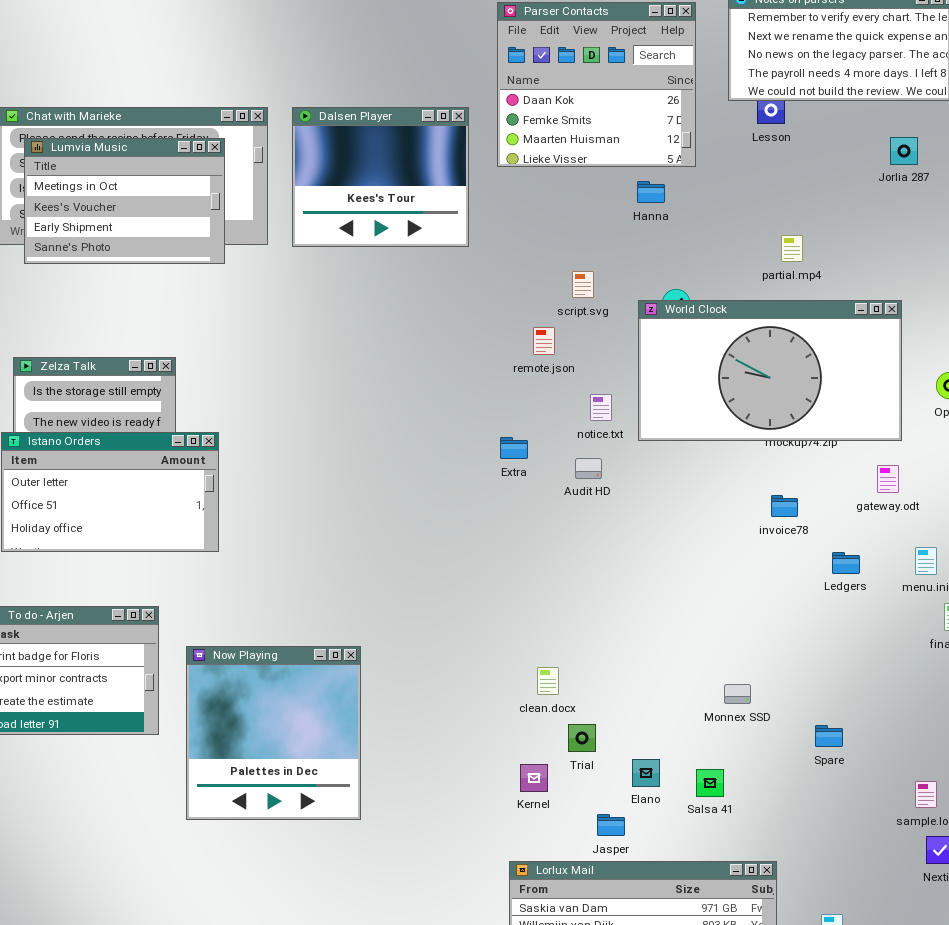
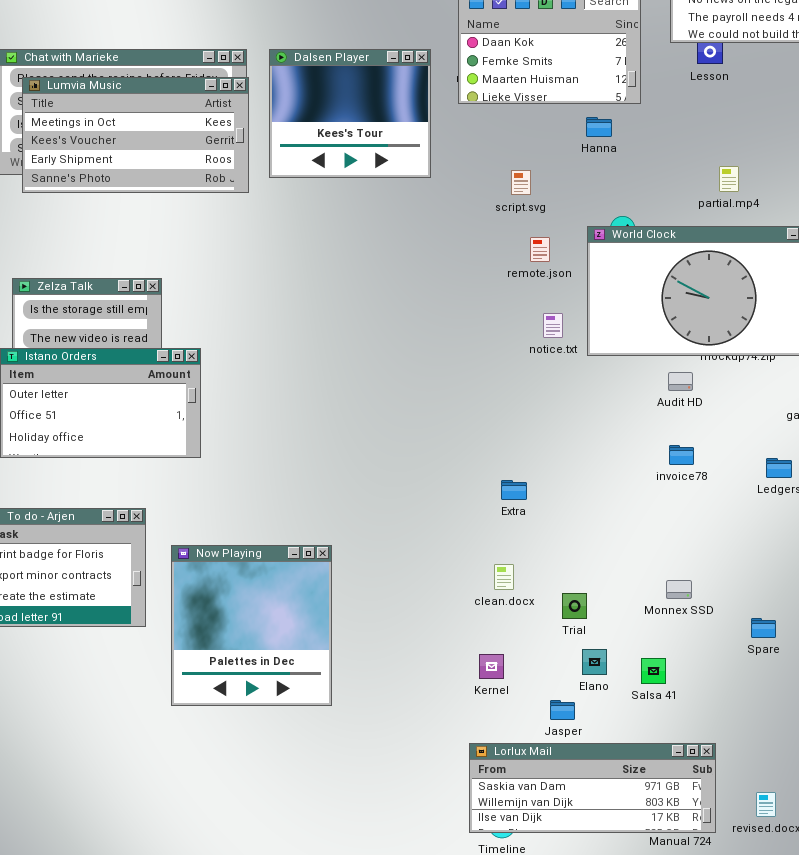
Lumvia Music: [24,138,225,264] -> [22,77,249,193], resized
script.svg: [572,271,594,298] -> [511,170,531,195], moved
remote.json: [533,327,555,355] -> [530,237,550,262], moved
Extra: [500,437,528,459] -> [501,480,527,500], moved
Audit HD: [575,458,602,479] -> [668,372,693,391], moved
invoice78: [771,495,798,517] -> [669,445,694,465], moved
Trial: [568,724,596,752] -> [562,593,587,619], moved

